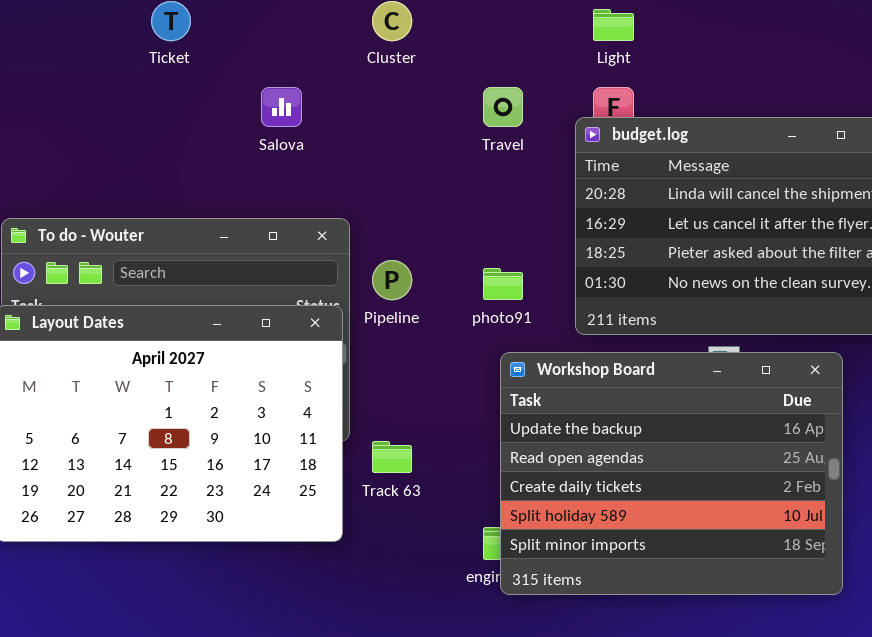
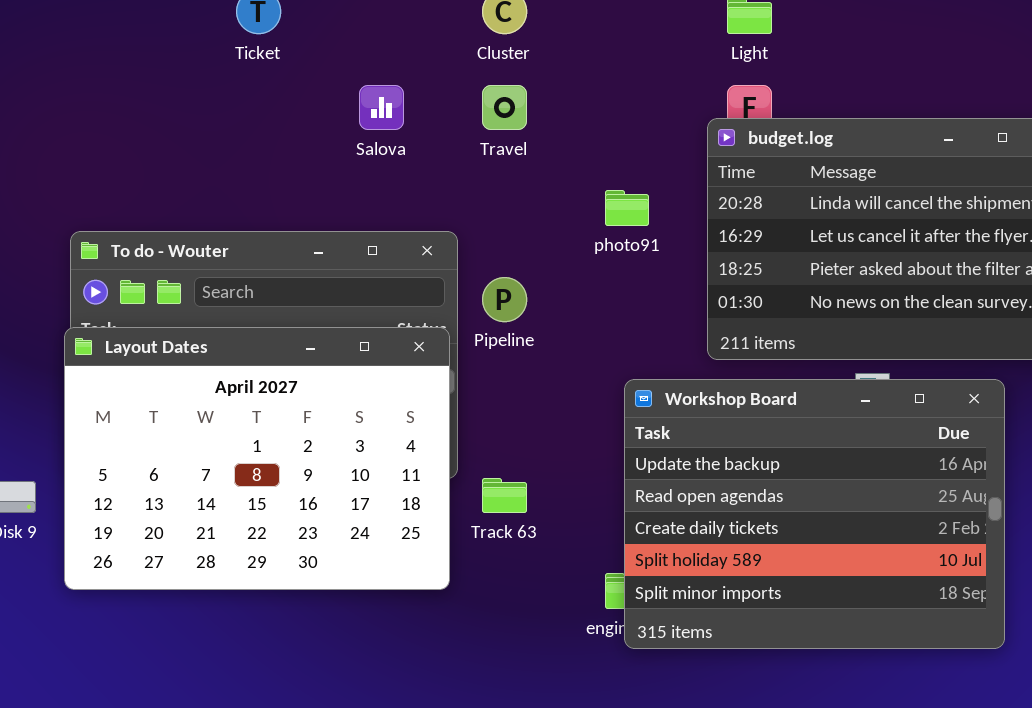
Travel: [483,87,523,127] -> [482,85,527,130], moved
photo91: [483,268,523,300] -> [605,190,649,226], moved

